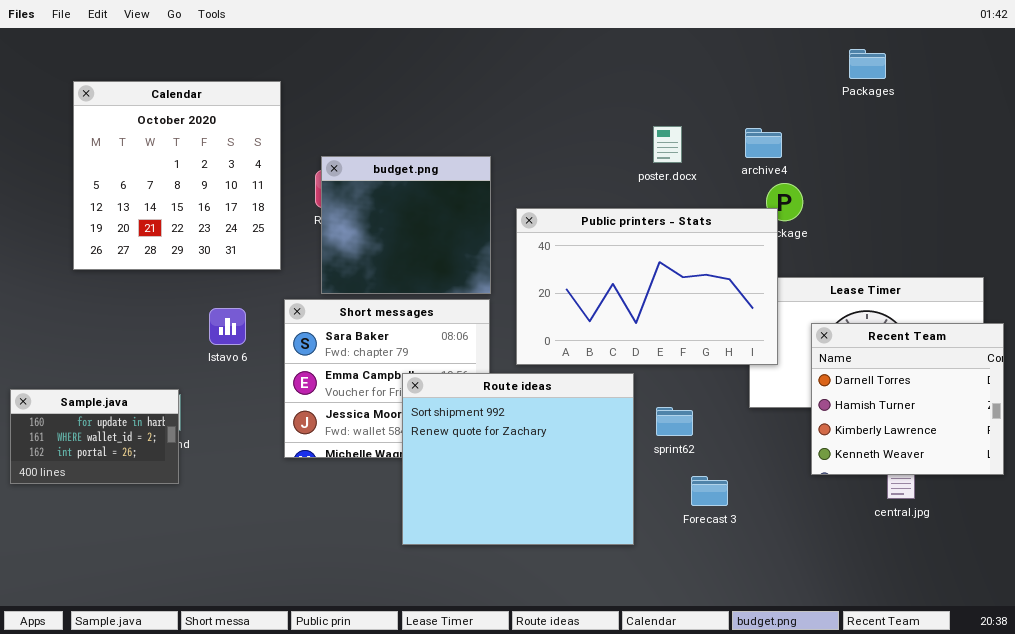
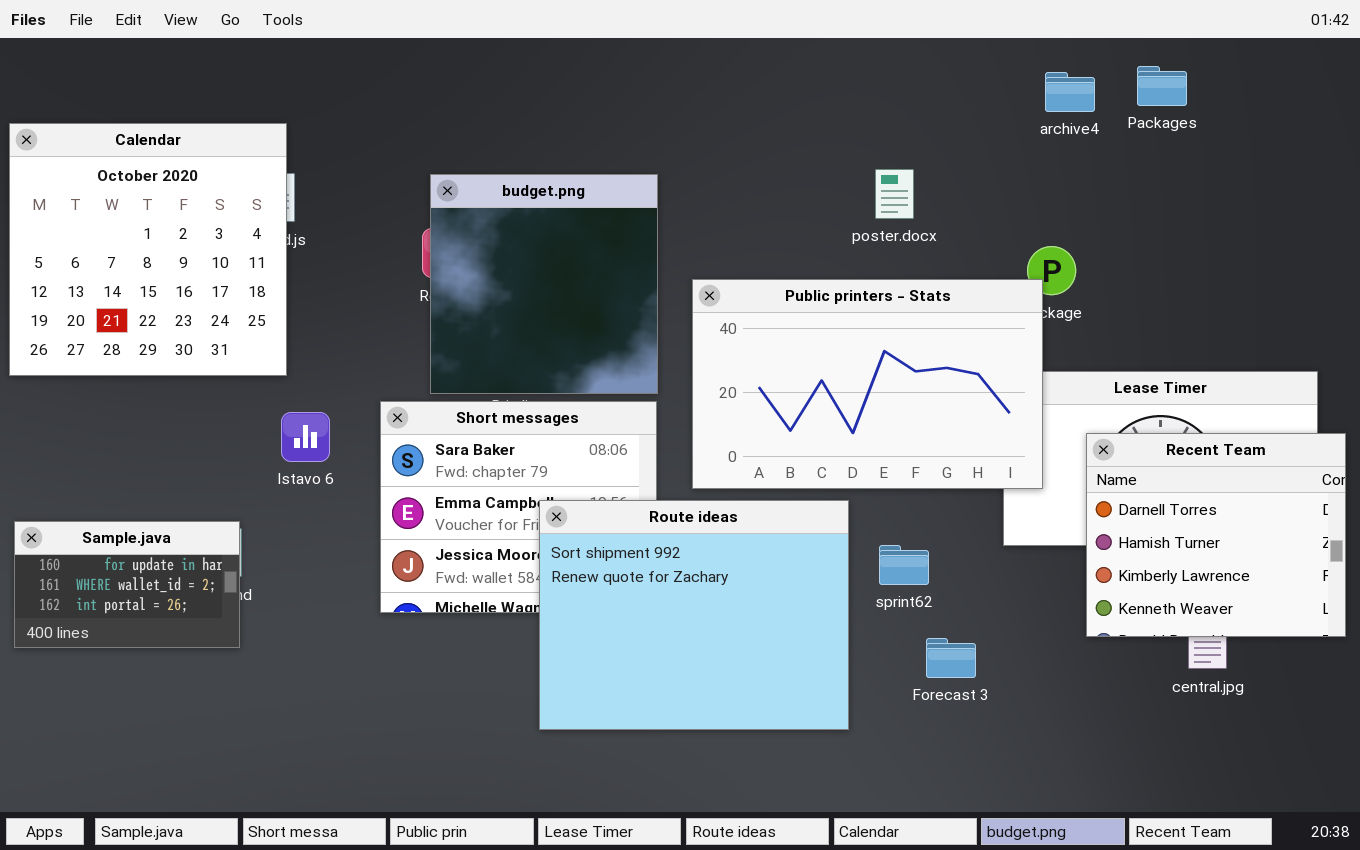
Calendar: [73,81,281,270] -> [9,123,287,376], moved
archive4: [745,128,782,158] -> [1045,72,1095,112], moved
budget.png: [321,156,491,294] -> [430,174,658,394], resized

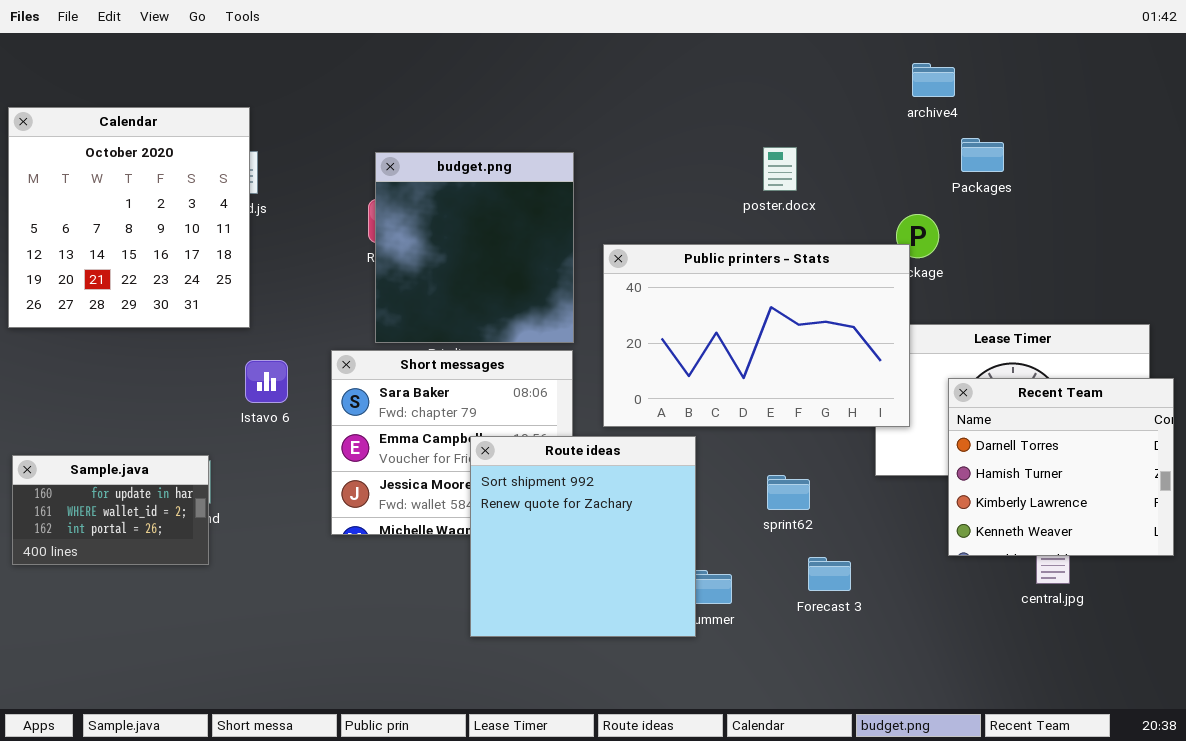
Packages: [1137,66,1187,106] -> [961,138,1004,172], moved
Route ideas: [539,500,849,730] -> [470,436,696,637], resized

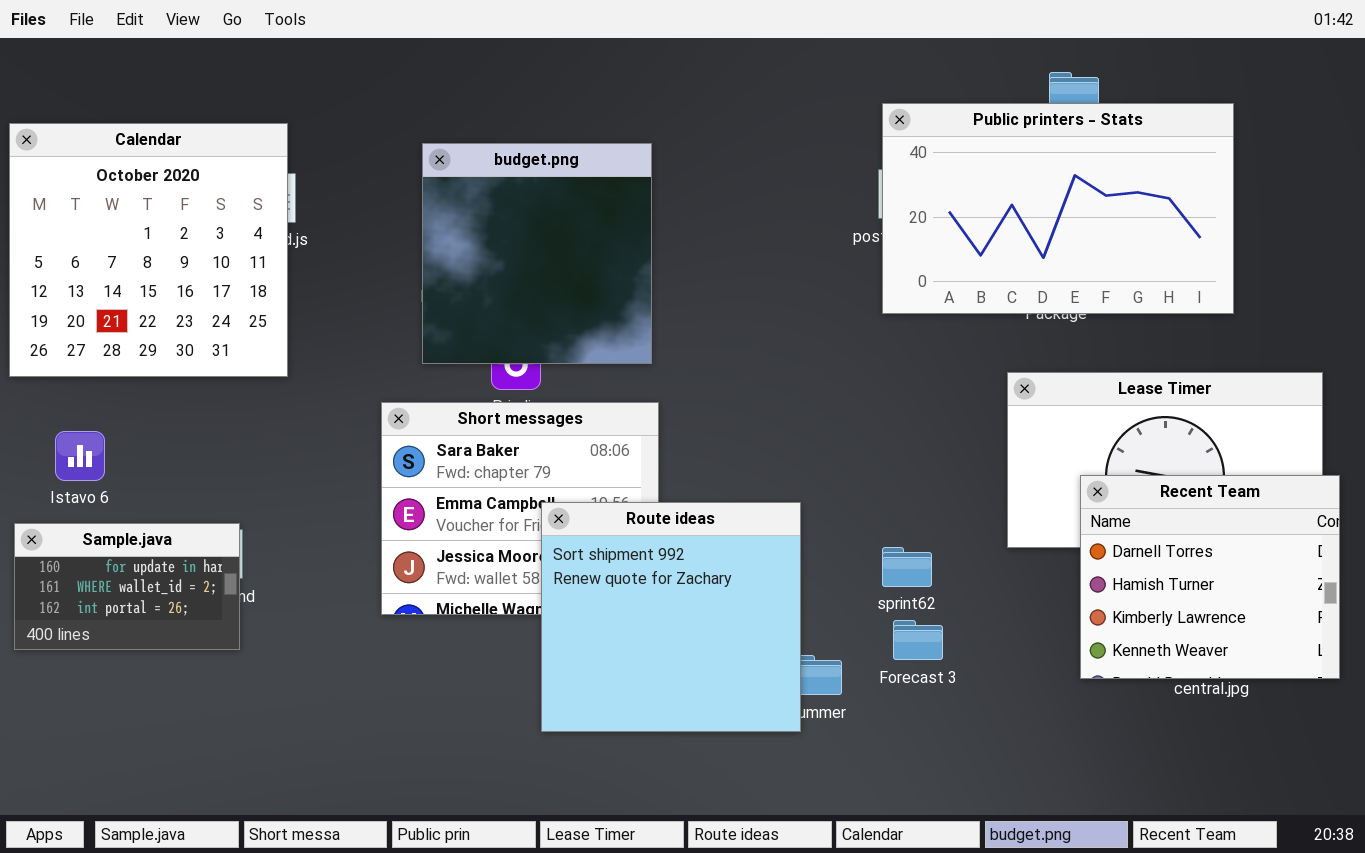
budget.png: [375,152,574,343] -> [422,143,652,364], moved
Public printers - Stats: [603,244,910,427] -> [882,103,1234,314], moved
Istavo 6: [245,360,288,403] -> [55,431,105,481], moved
Recent Team: [948,378,1174,556] -> [1080,475,1340,679], moved
Forecast 3: [808,557,851,591] -> [893,620,943,660], moved

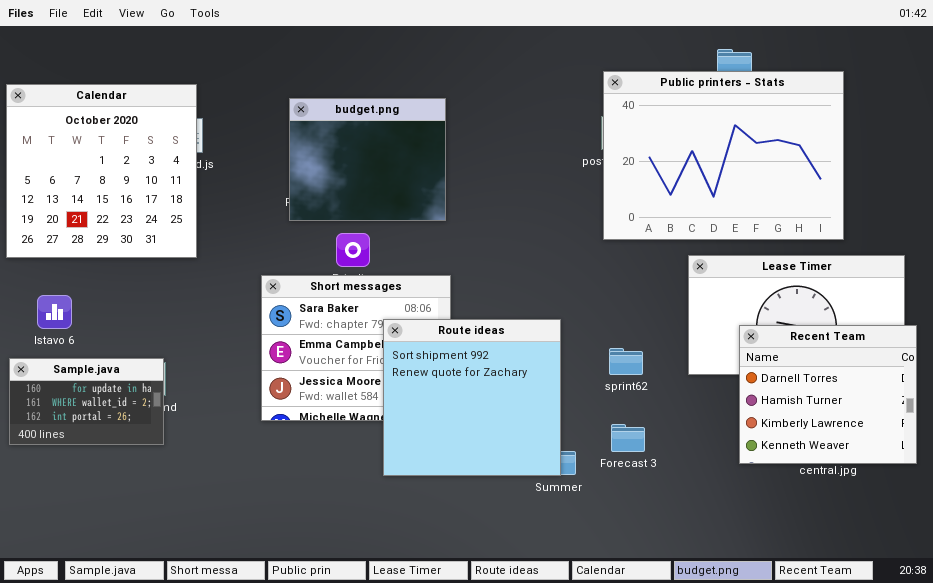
Public printers - Stats: [882,103,1234,314] -> [603,71,844,240], resized
budget.png: [422,143,652,364] -> [289,98,446,221], resized
Route ideas: [541,502,801,732] -> [383,319,561,476], moved
sprint62: [882,547,932,587] -> [609,348,643,375], moved

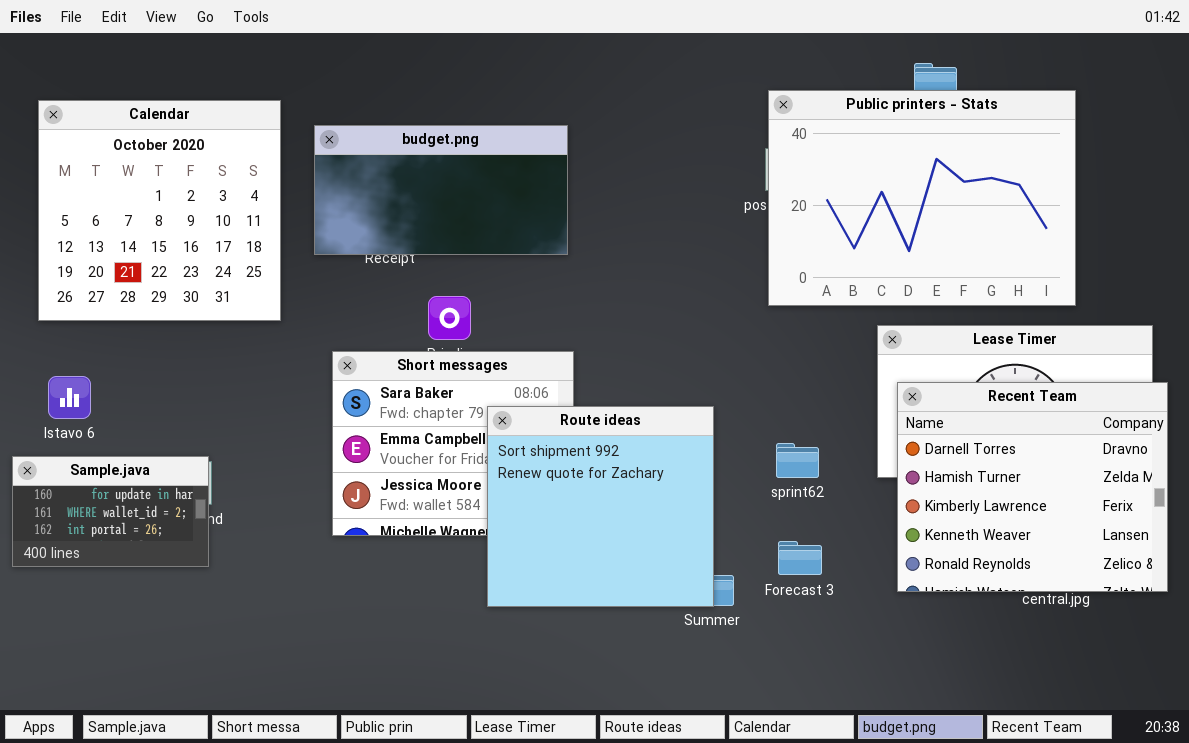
Calendar: [6,84,197,258] -> [38,100,281,321], moved
budget.png: [289,98,446,221] -> [314,125,568,255], resized
Recent Team: [739,325,917,464] -> [897,382,1168,592], resized

